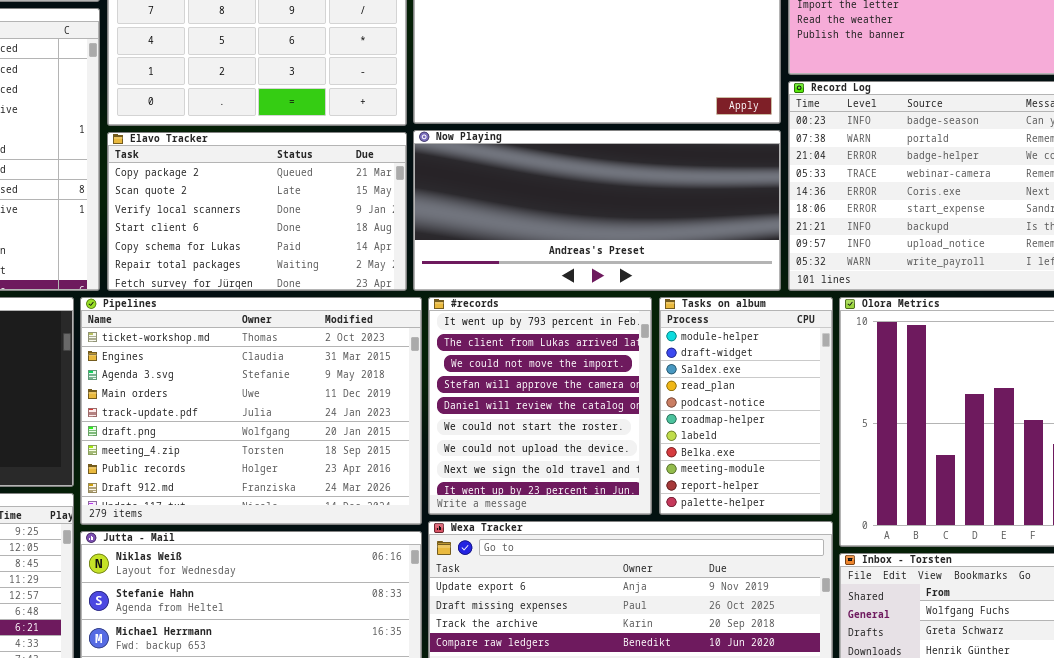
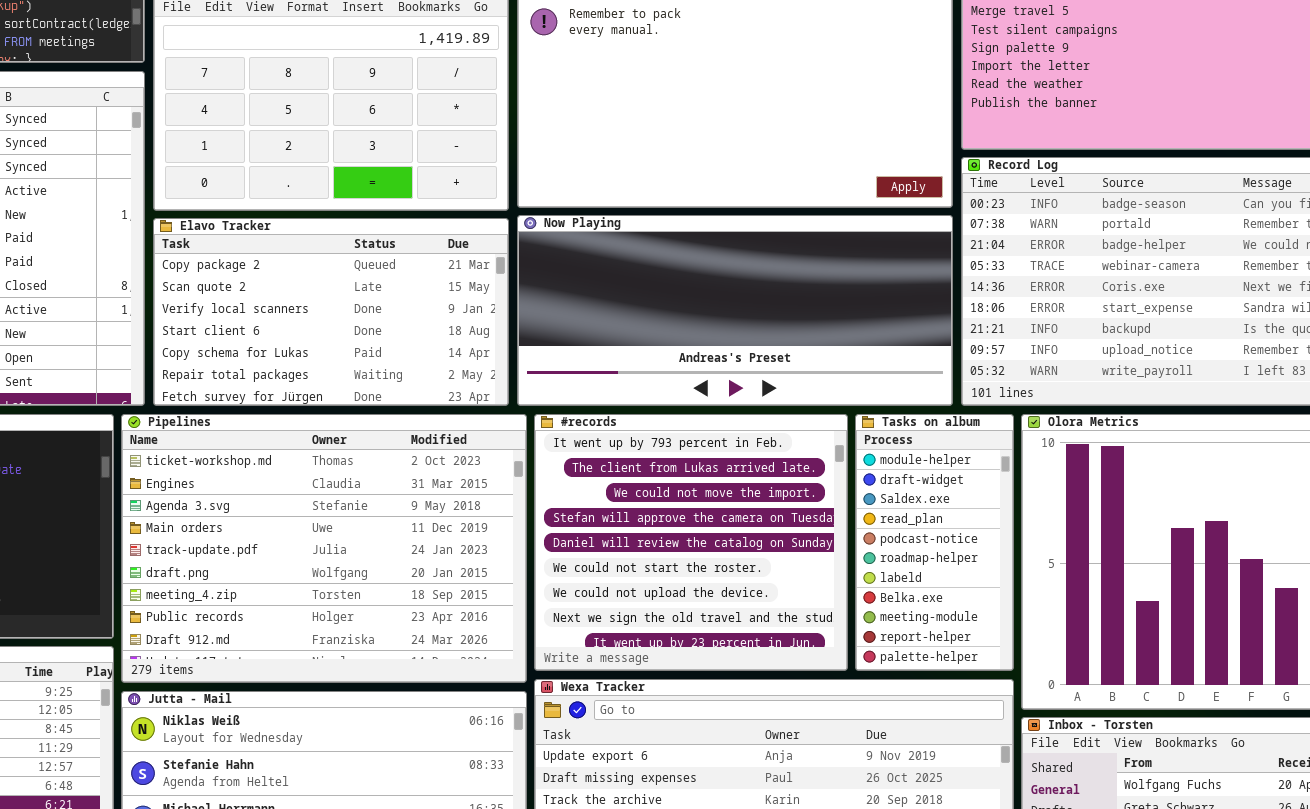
#records: [428,297,652,515] -> [534,414,848,671], resized
Tasks on album: [659,297,833,515] -> [855,414,1014,671], resized

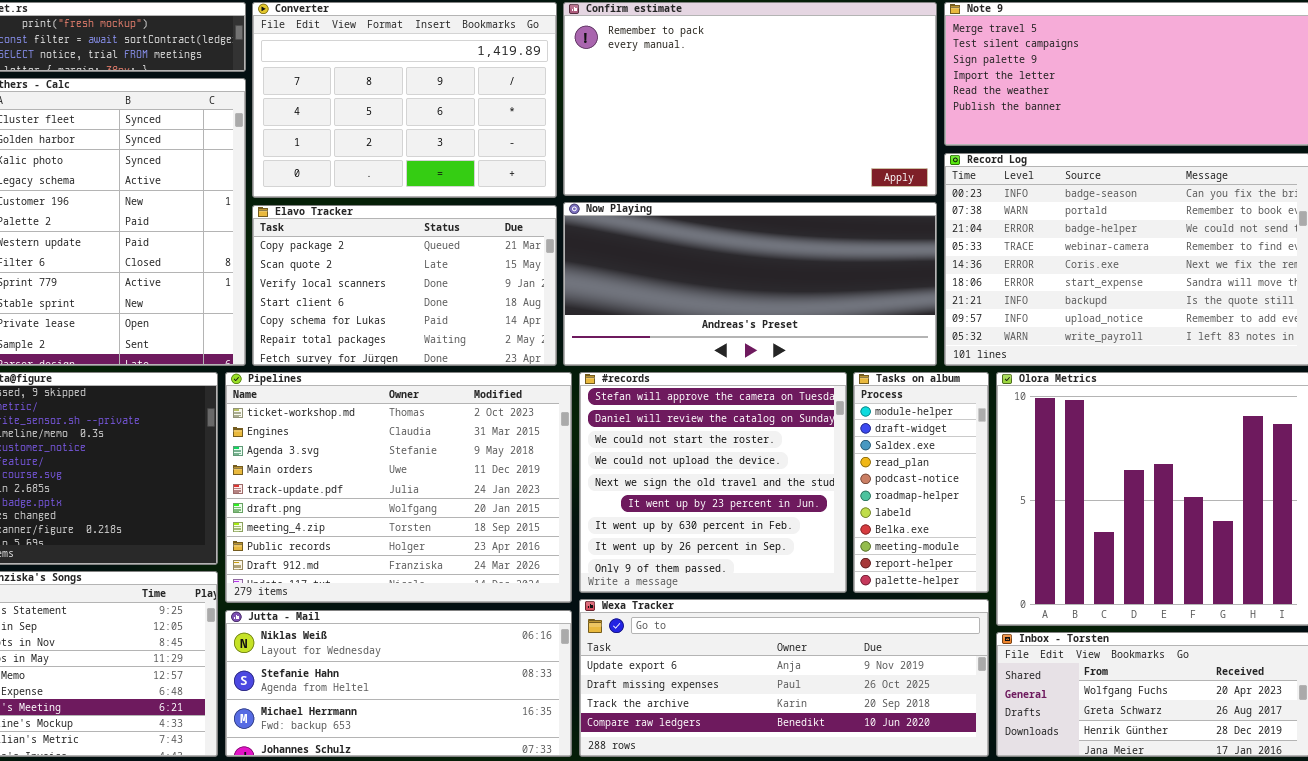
#records: [534,414,848,671] -> [579,372,847,593], scrolled down 3 rows

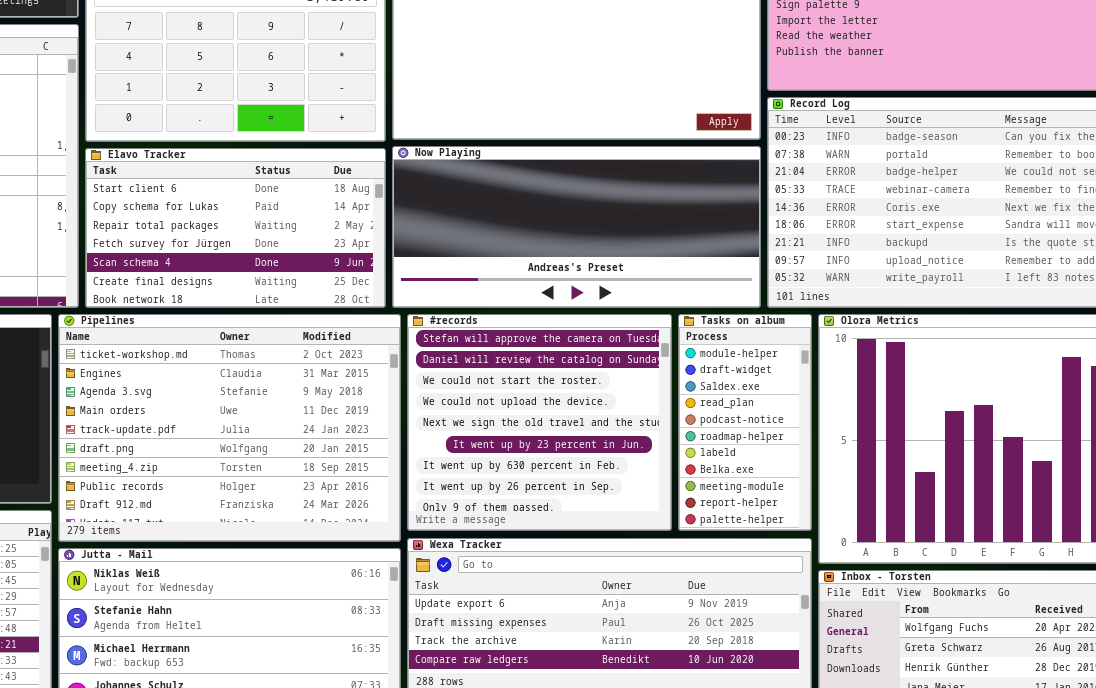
Elavo Tracker: [252,205,557,366] -> [85,148,386,308], scrolled down 3 rows

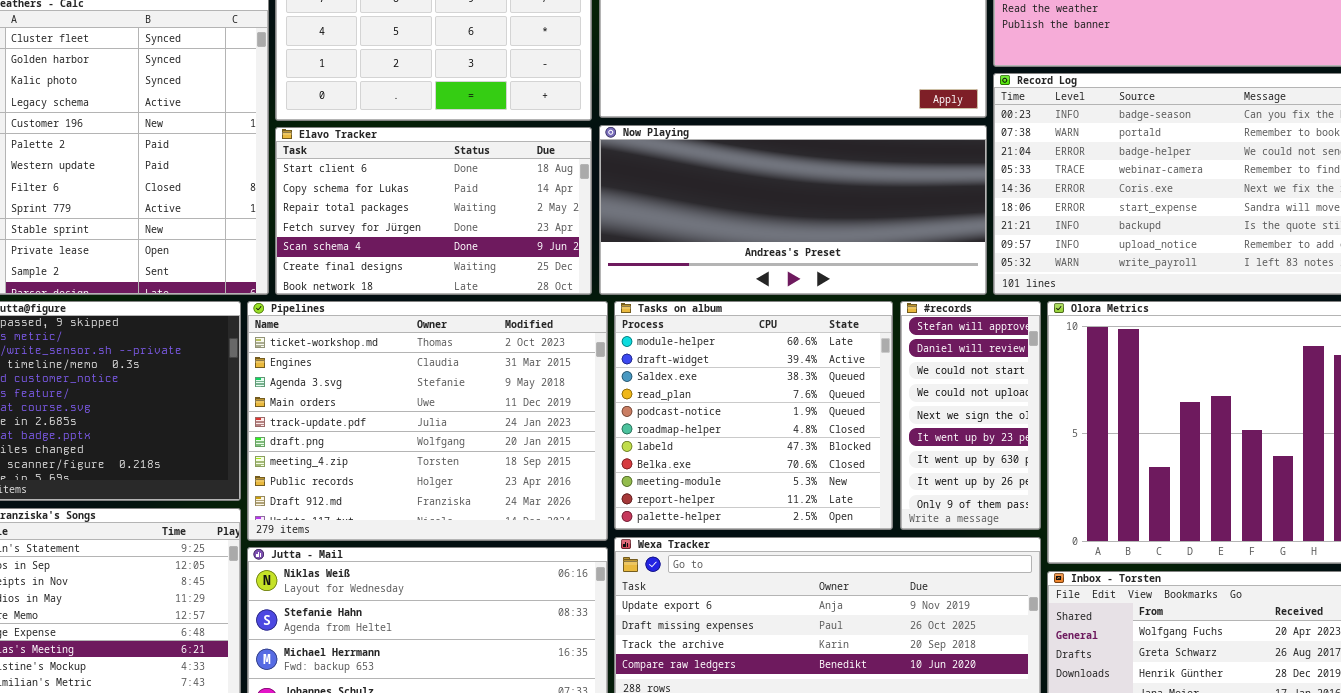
#records: [407,314,672,531] -> [900,301,1041,530], moved, resized
Tasks on album: [678,314,812,531] -> [614,301,893,530], moved, resized

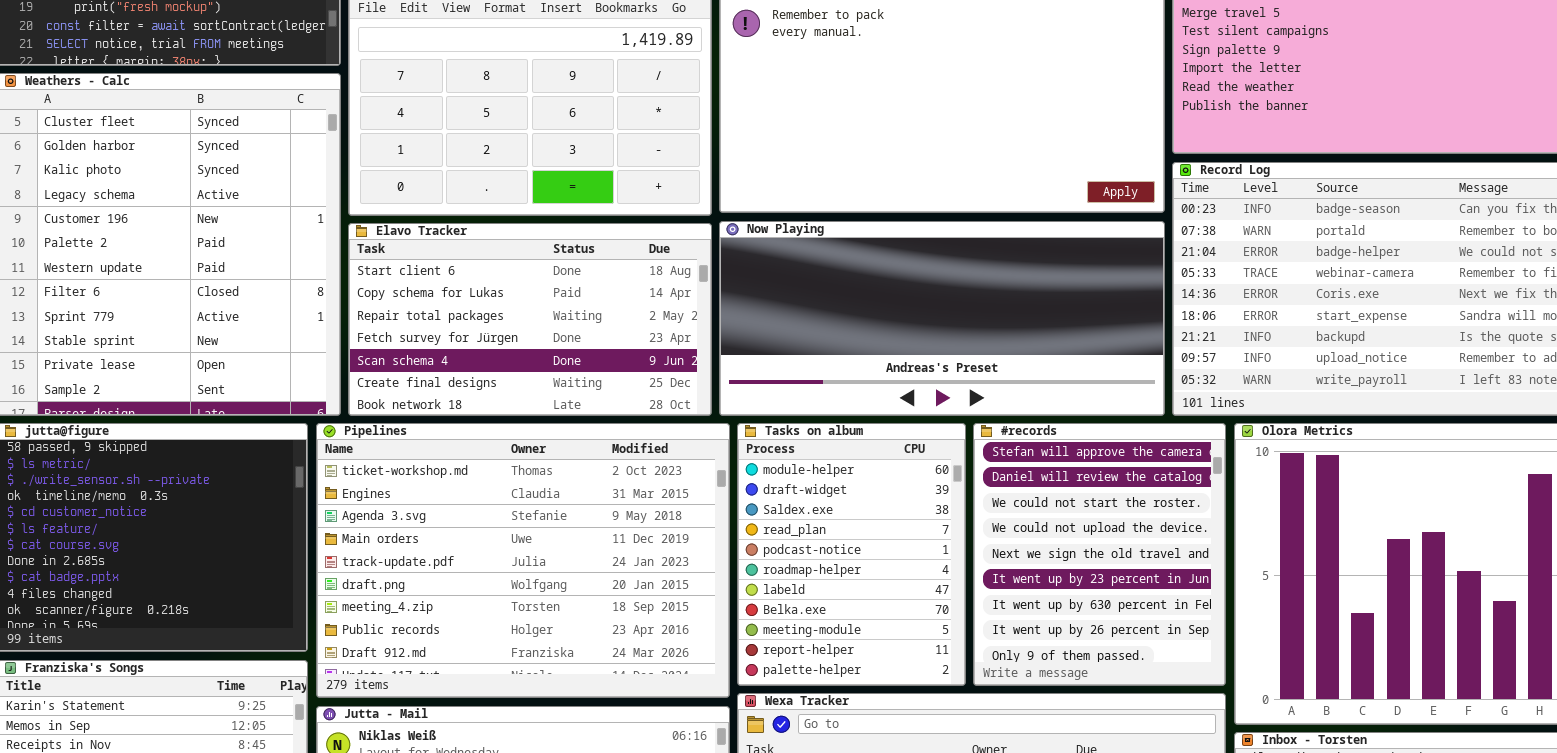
Tasks on album: [614,301,893,530] -> [737,423,966,686], resized
#records: [900,301,1041,530] -> [973,423,1226,686], resized

